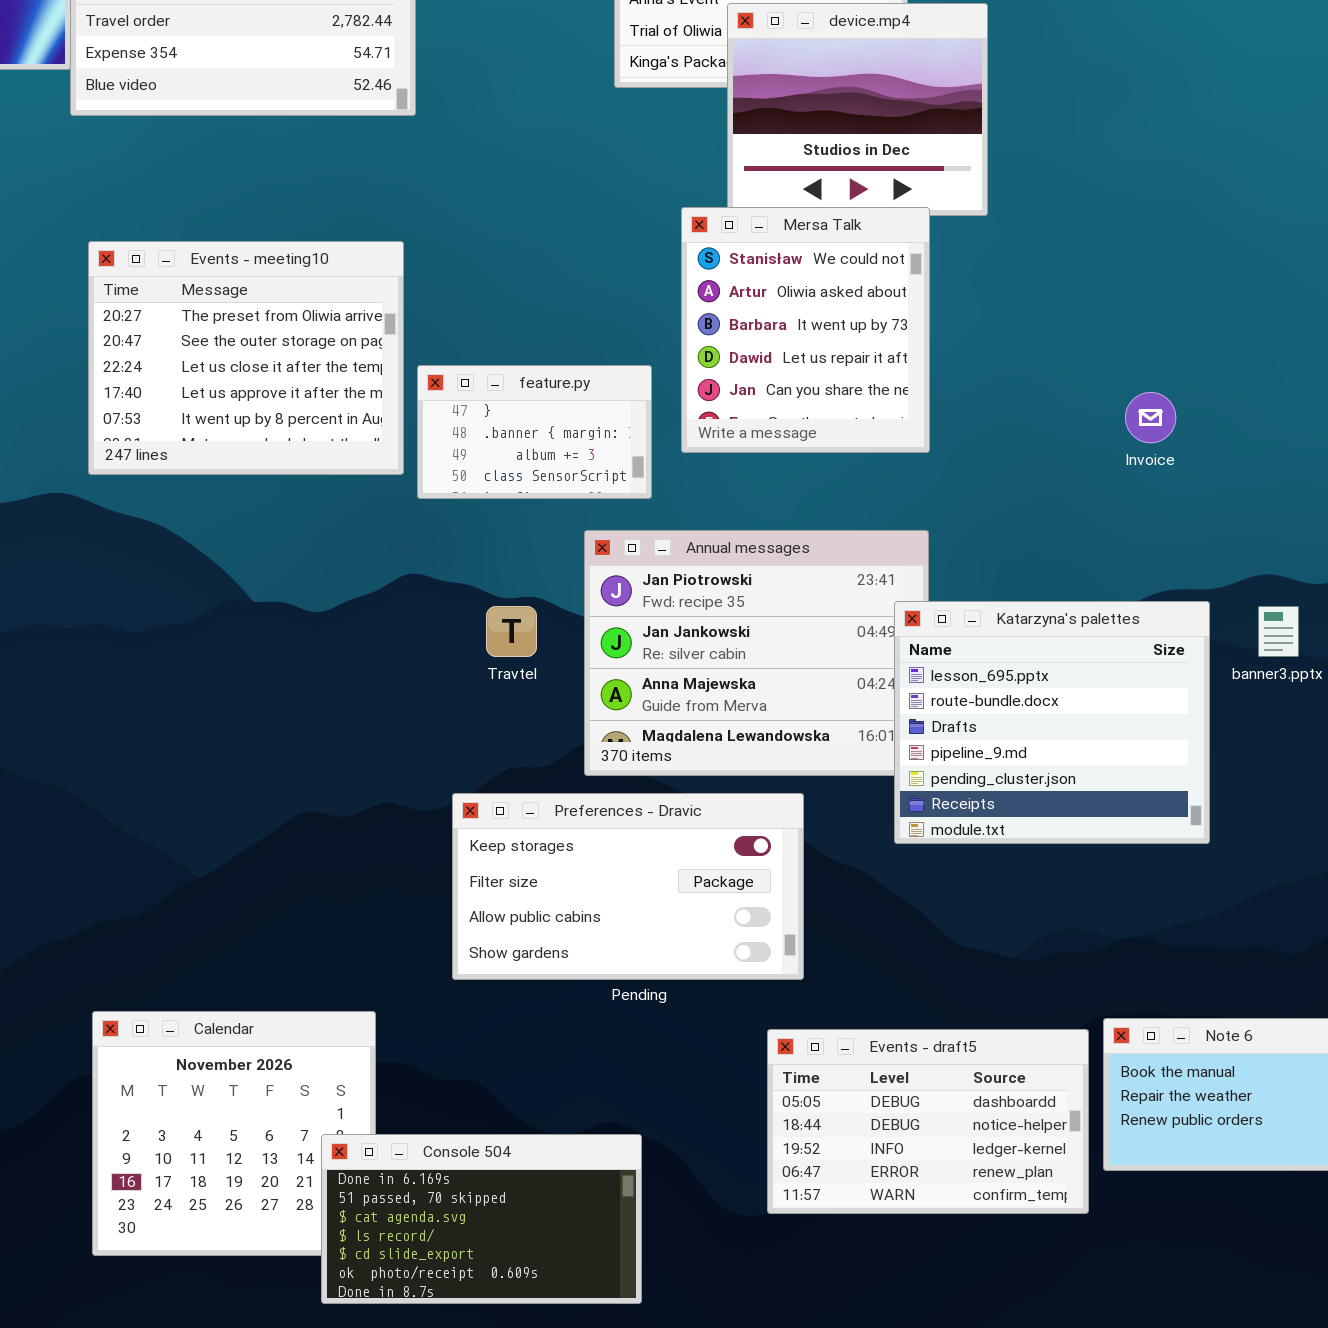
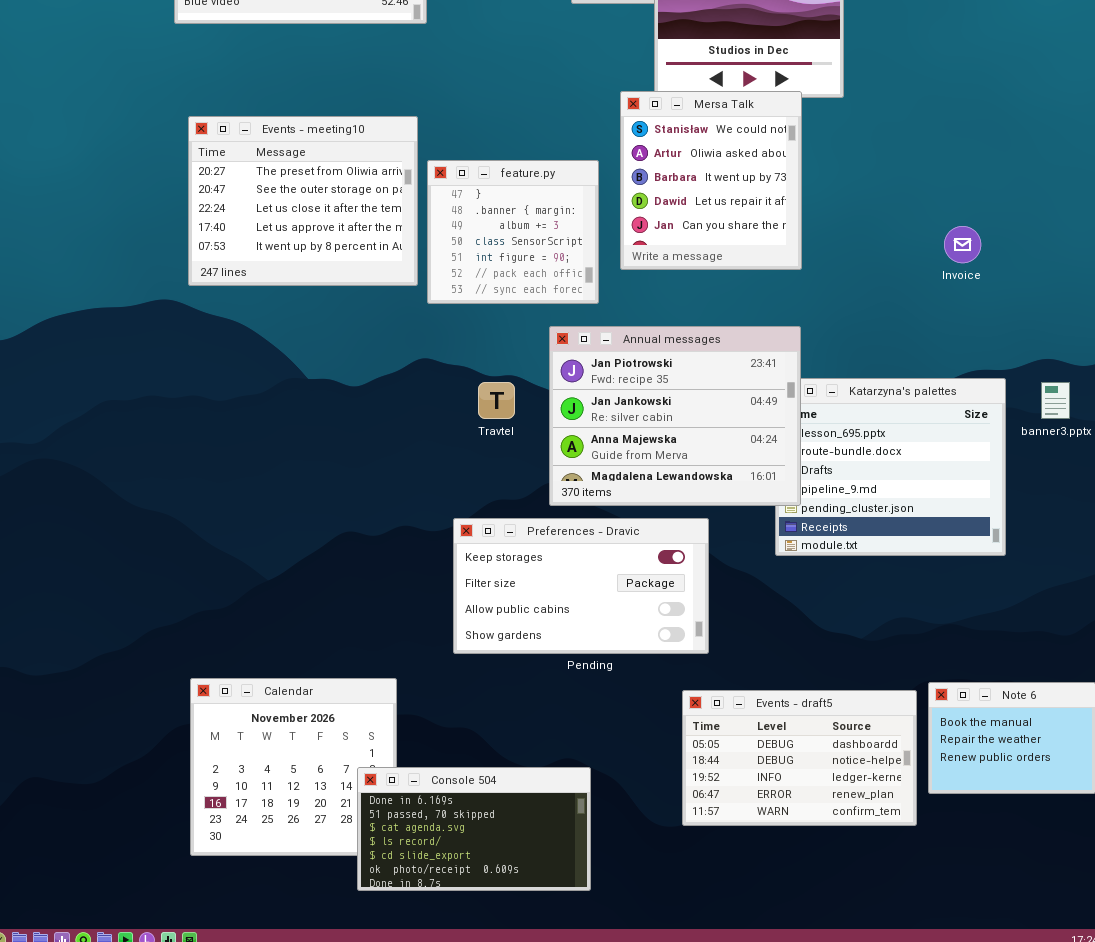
feature.py: [417,365,652,499] -> [427,160,599,304], resized
Annual messages: [584,530,929,776] -> [549,326,801,506], raised

